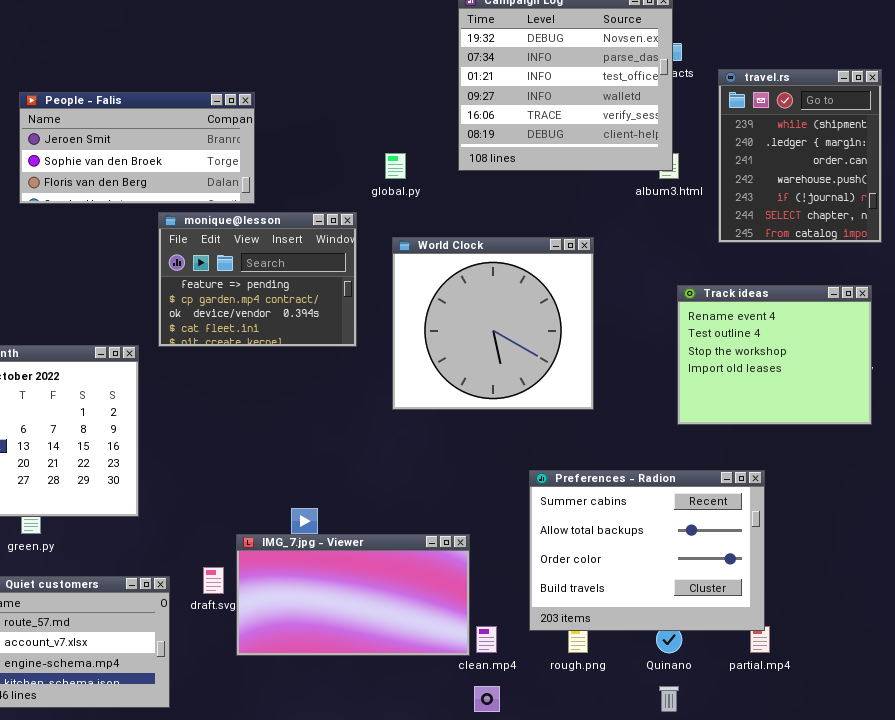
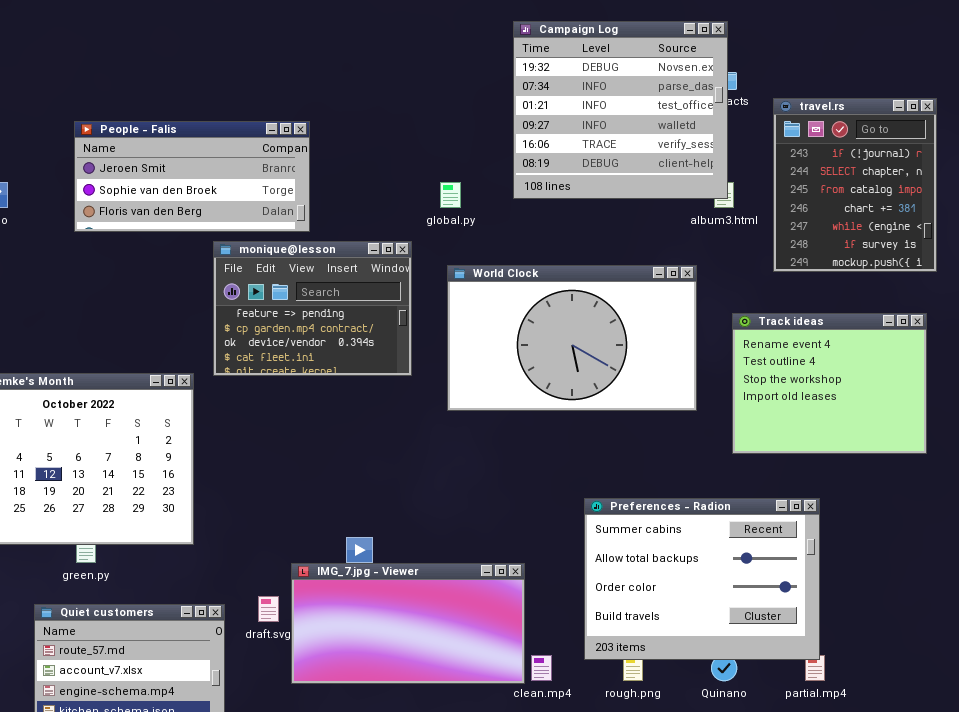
travel.rs: [718,69,882,243] -> [773,98,937,272], scrolled down 4 rows
World Clock: [392,237,594,410] -> [447,265,697,411], resized

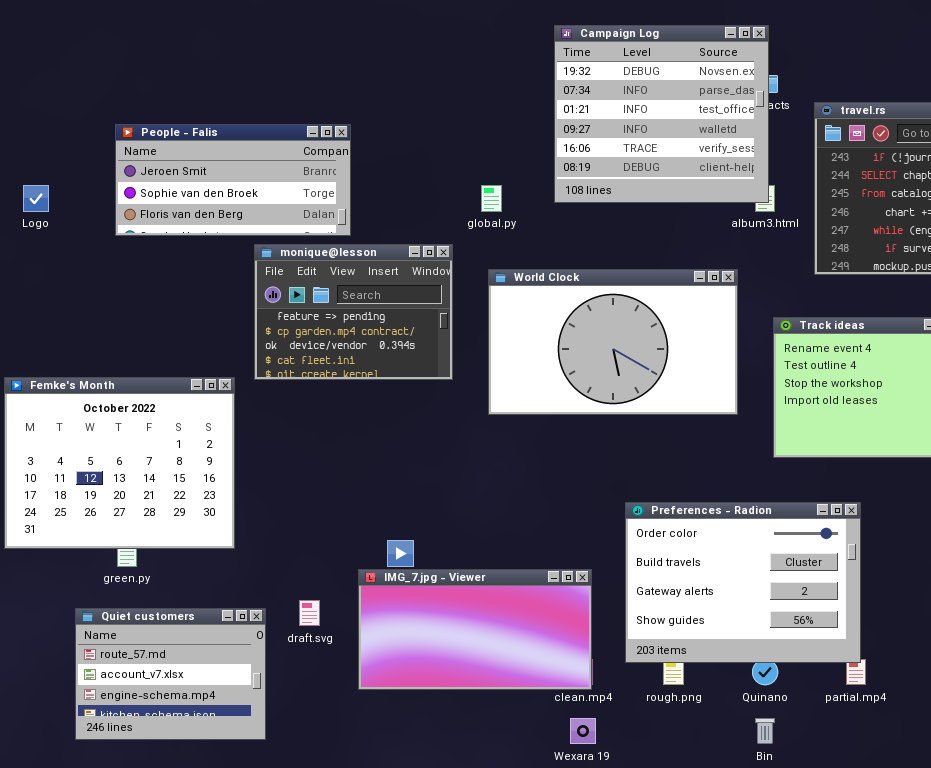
Preferences - Radion: [584,498,820,660] -> [625,502,861,663], scrolled down 2 rows
IMG_7.jpg - Viewer: [291,563,525,684] -> [358,569,592,690], moved

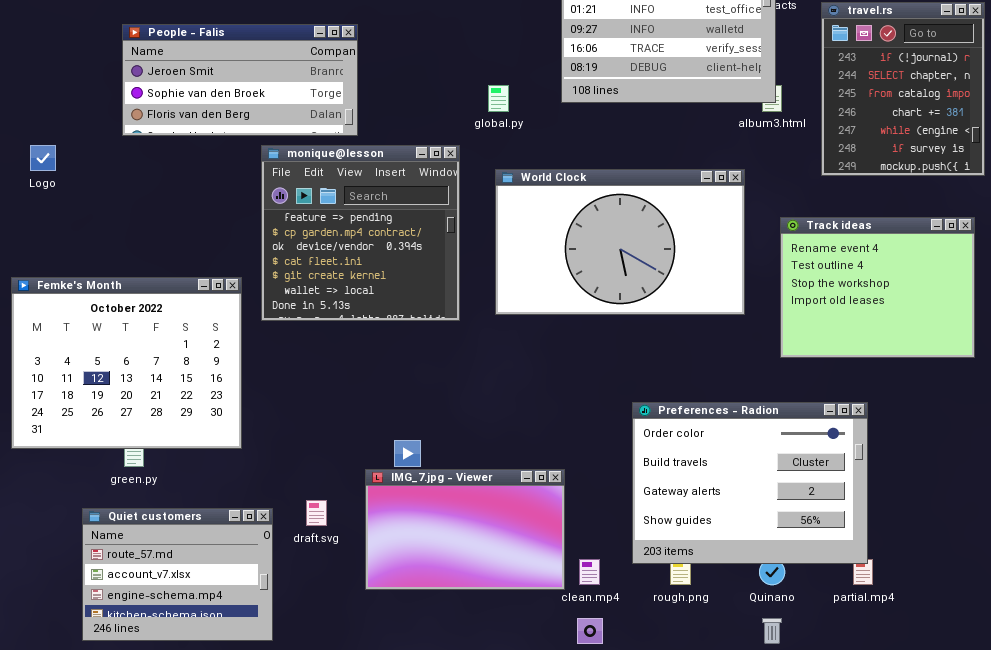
Logo: [23,185,49,212] -> [30,145,56,171], moved
monique@lesson: [254,244,453,380] -> [261,145,460,321], resized
IMG_7.jpg - Viewer: [358,569,592,690] -> [365,469,565,590], resized

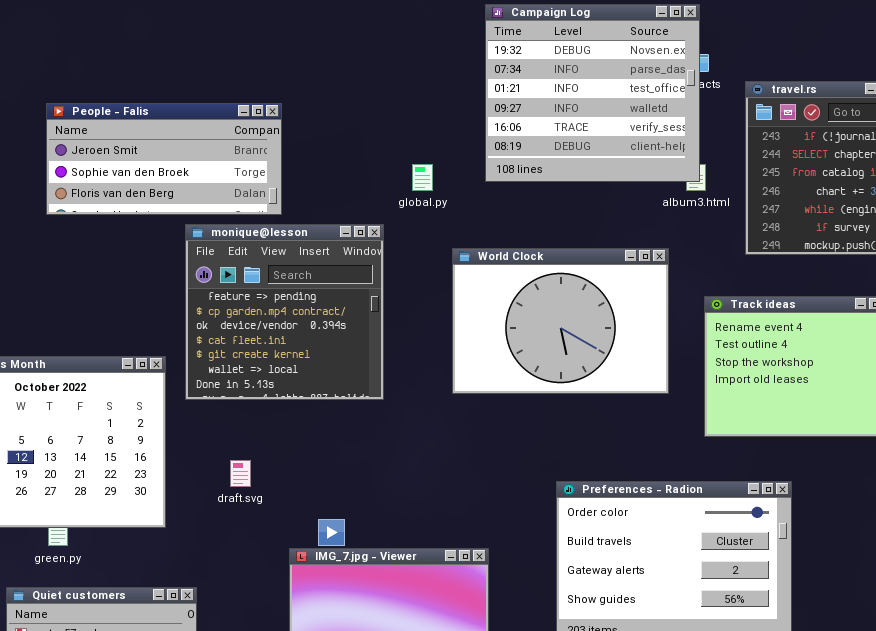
World Clock: [495,169,745,315] -> [452,248,669,394], resized
draft.svg: [306,500,327,526] -> [230,460,251,487], moved

